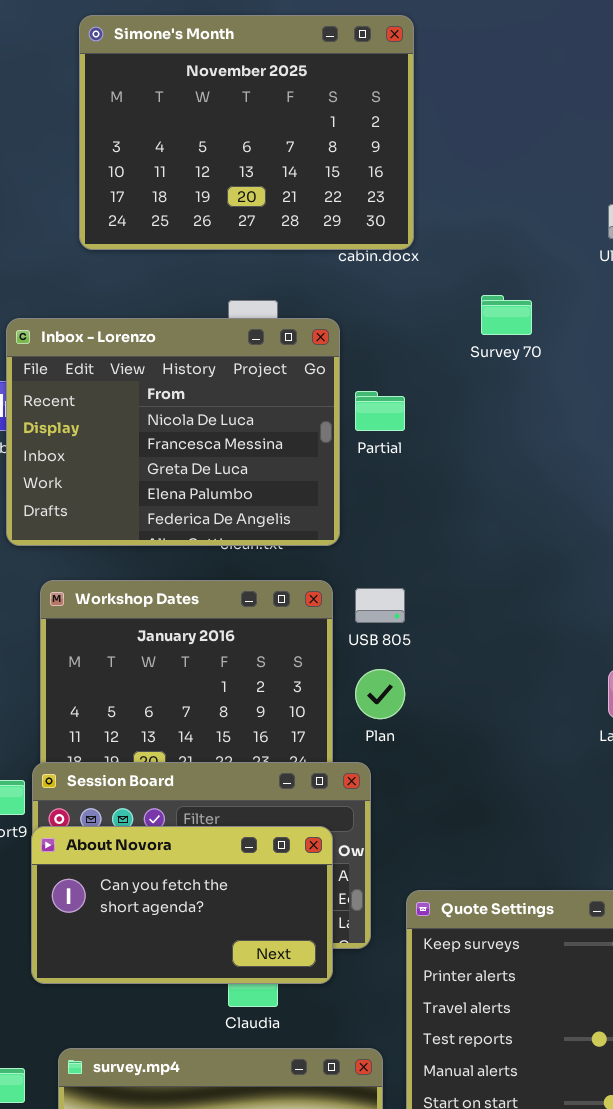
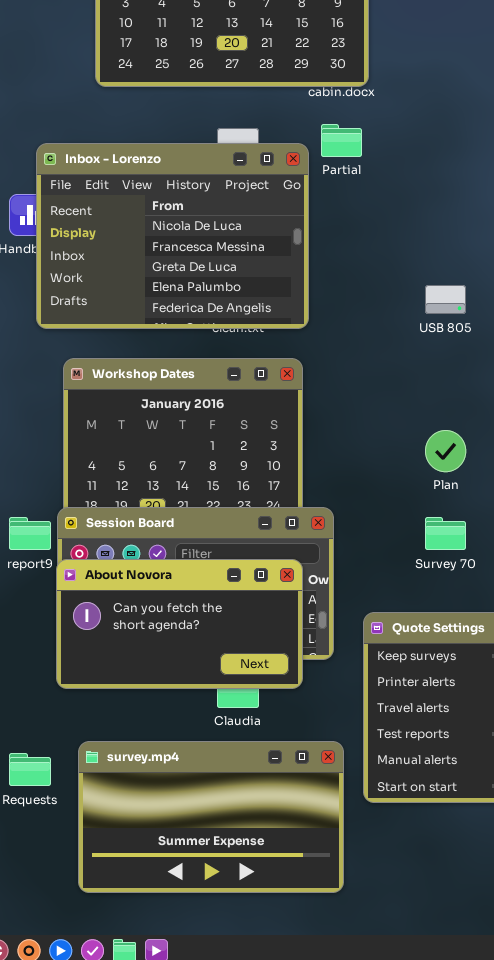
Survey 70: [481,295,532,335] -> [425,517,466,550], moved
Partial: [355,391,405,431] -> [321,124,362,157], moved
USB 805: [355,588,405,623] -> [425,285,466,314], moved
Plan: [355,669,405,719] -> [425,430,466,472], moved

